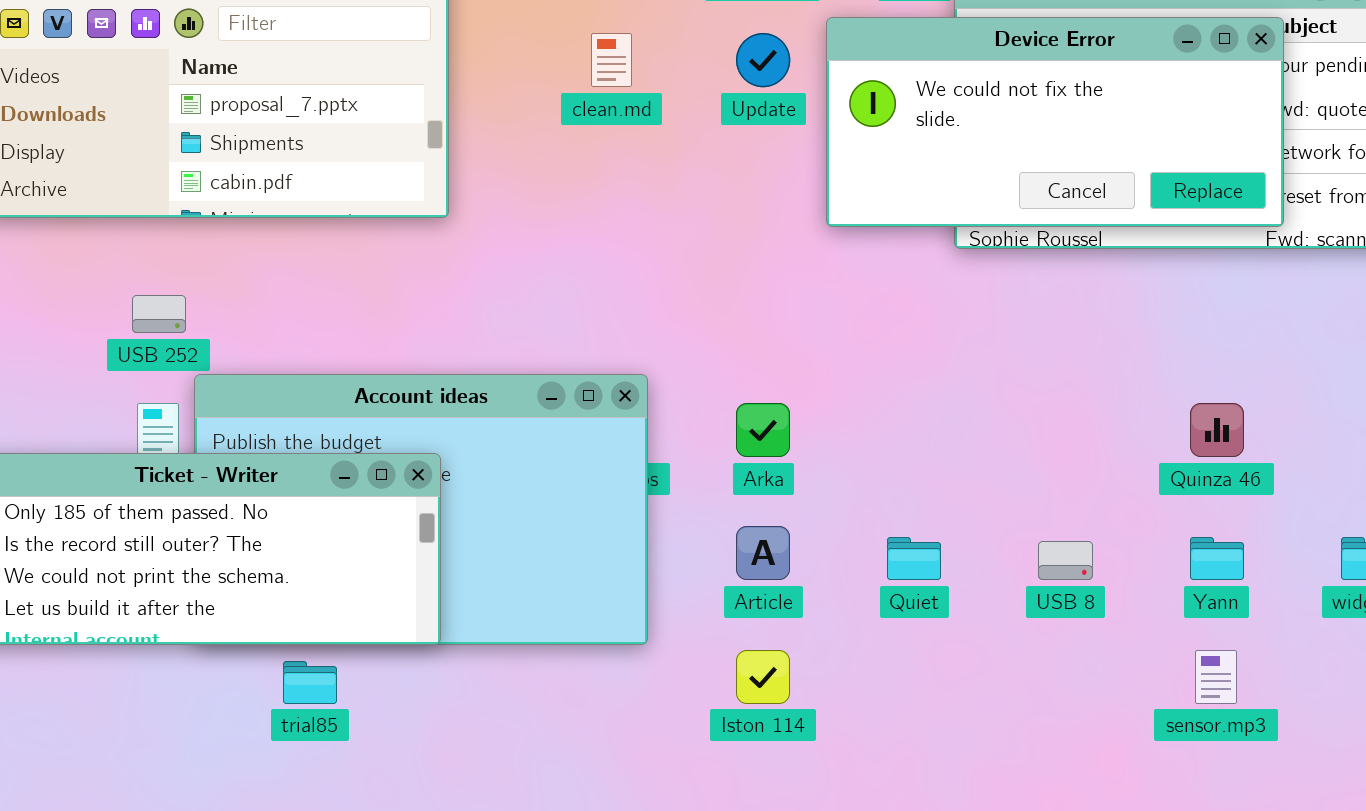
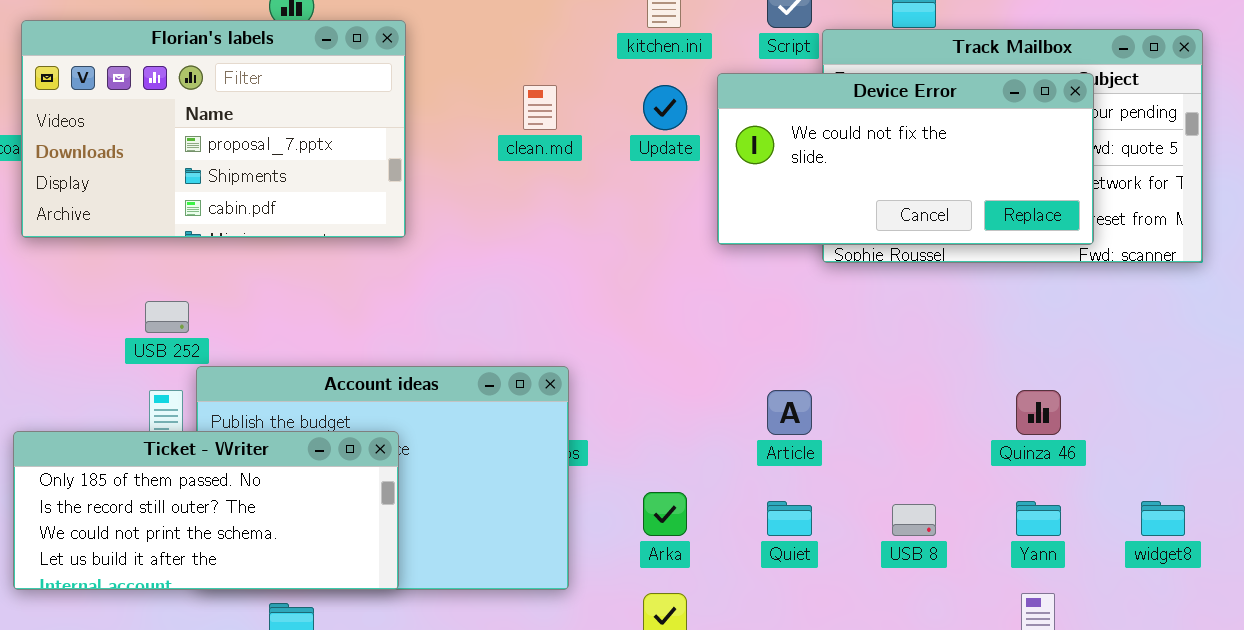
Arka: [736,403,790,457] -> [643,492,687,536], moved
Article: [736,526,790,580] -> [767,390,812,435], moved

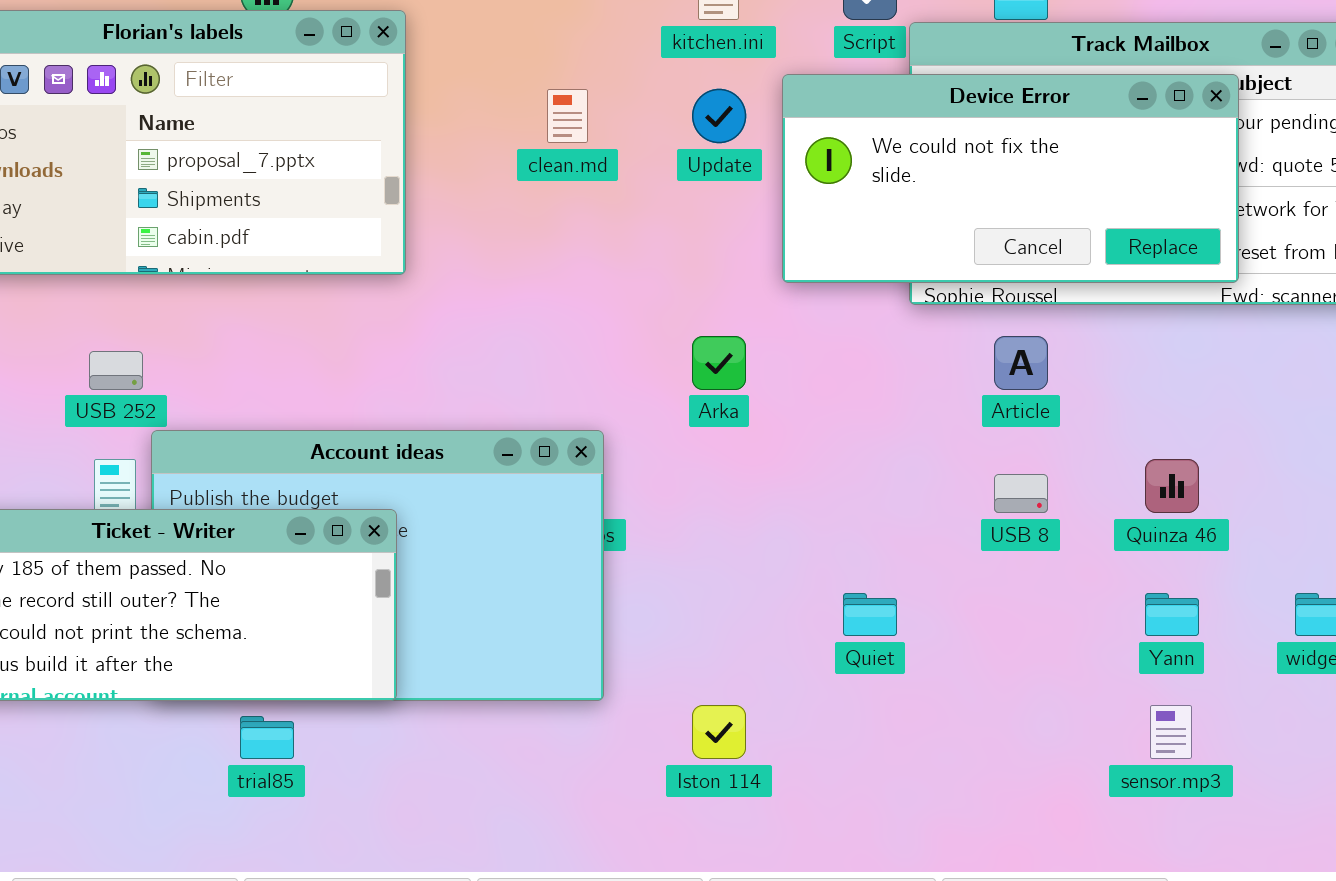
Article: [767,390,812,435] -> [994,336,1048,390], moved
Arka: [643,492,687,536] -> [692,336,746,390], moved
USB 8: [892,504,936,536] -> [994,474,1048,513], moved

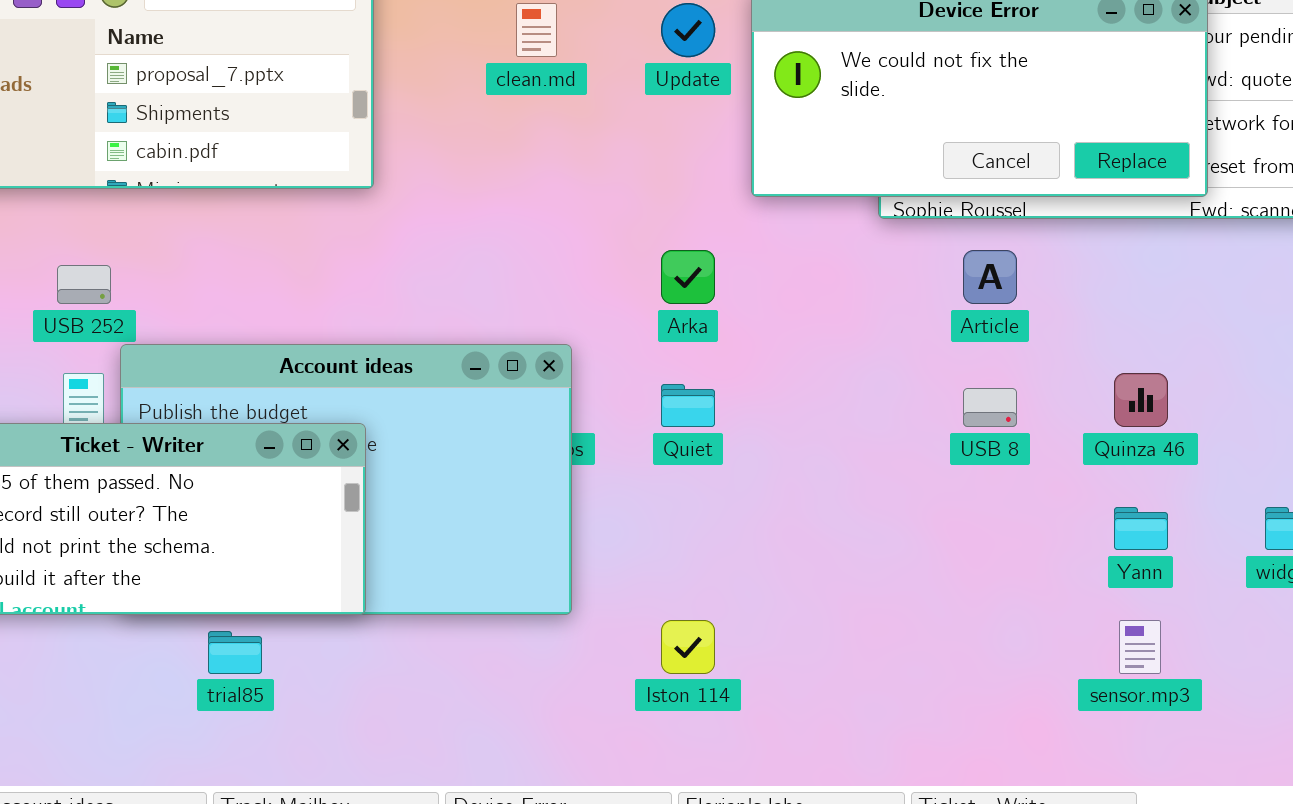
Quiet: [843,593,897,636] -> [661,384,715,427], moved

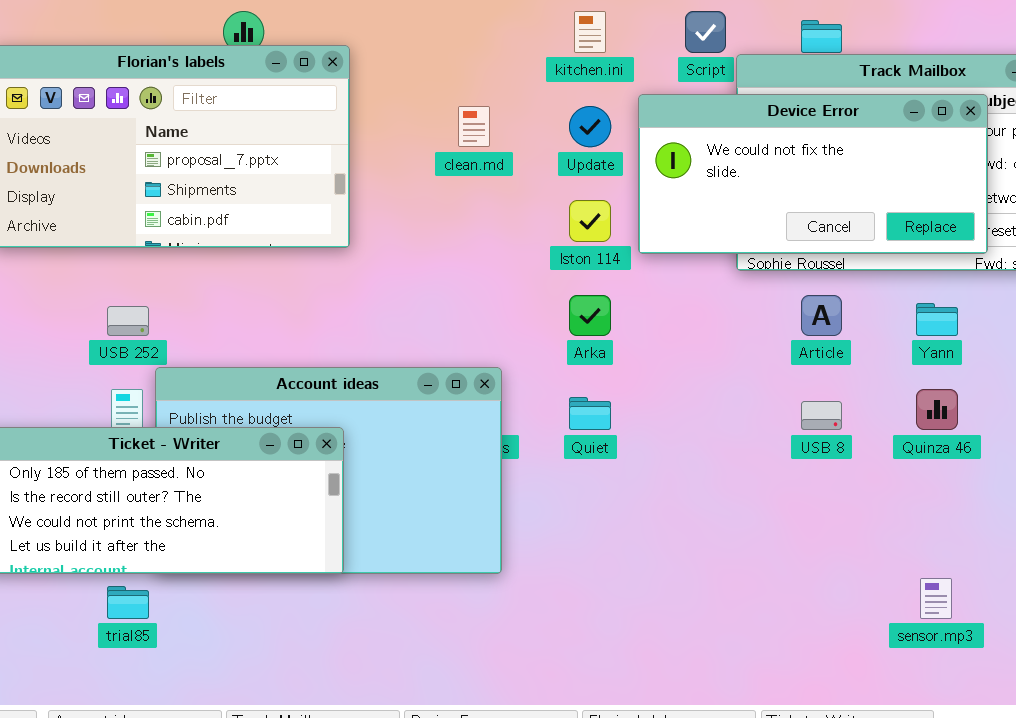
Yann: [1114,507,1168,550] -> [916,303,958,336], moved
Iston 114: [661,620,715,674] -> [569,200,611,242], moved
trial85: [208,631,262,674] -> [107,586,149,619], moved

